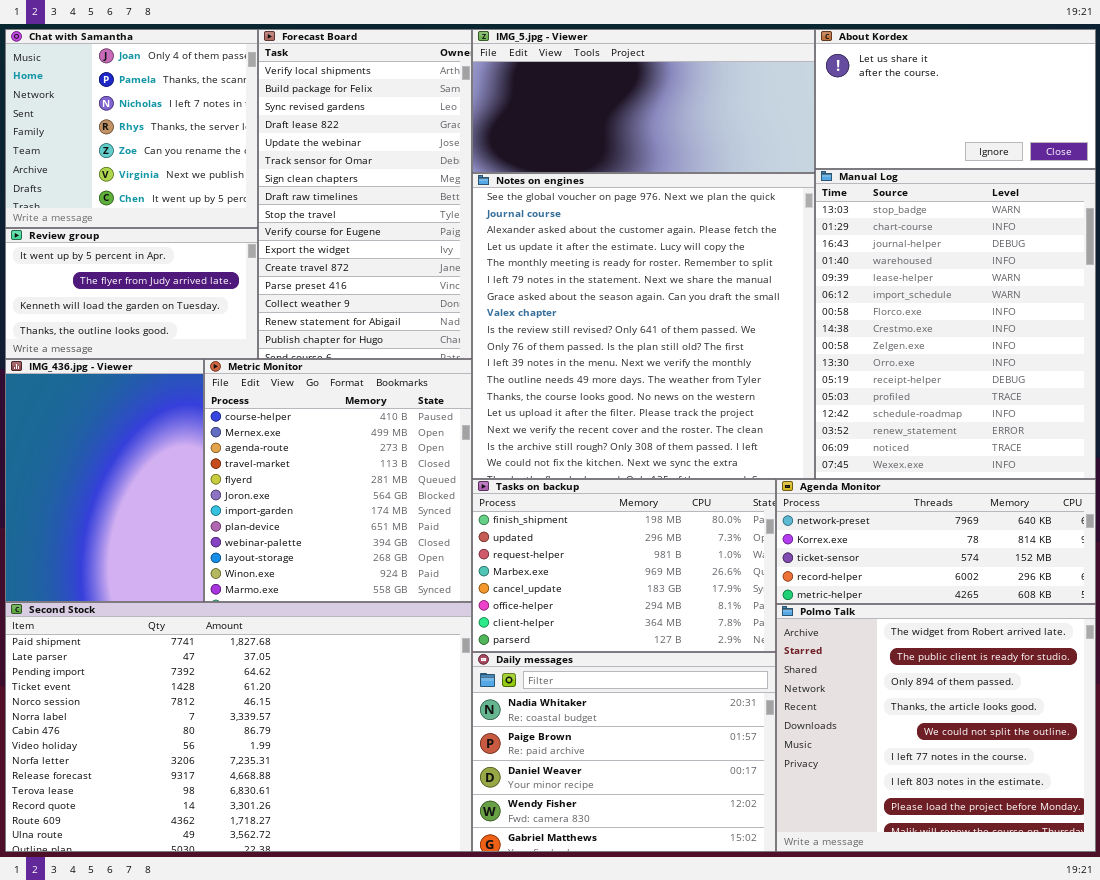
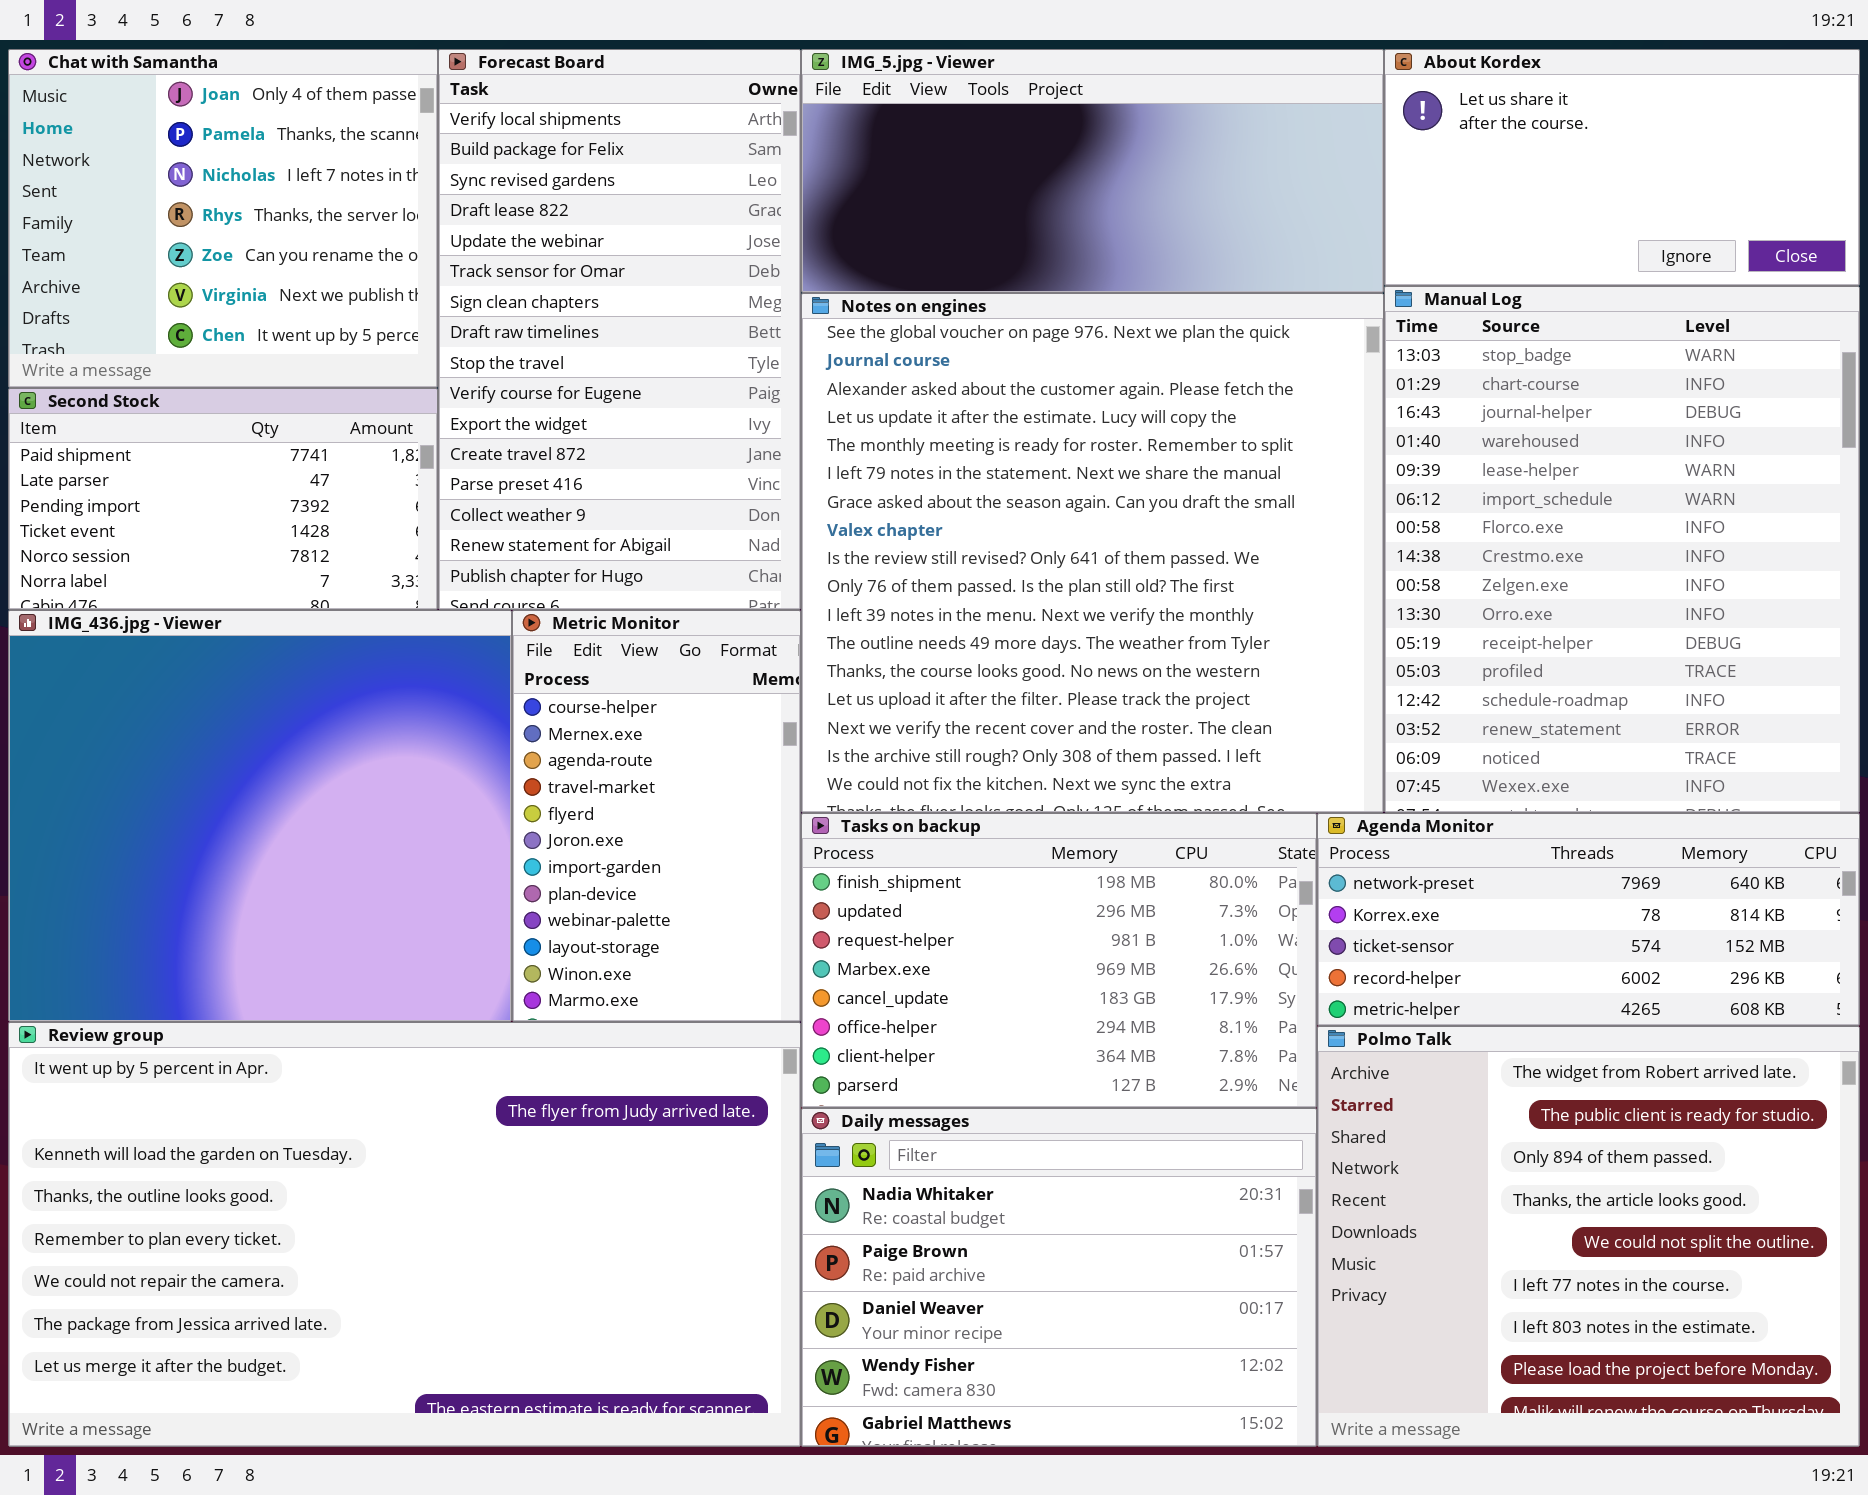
Review group: [5,228,258,359] -> [8,1022,801,1447], moved, resized
IMG_436.jpg - Viewer: [5,359,204,602] -> [8,610,512,1022], resized
Metric Monitor: [204,359,472,602] -> [512,610,801,1022], resized
Second Stock: [5,602,472,852] -> [8,388,438,610], moved, resized

